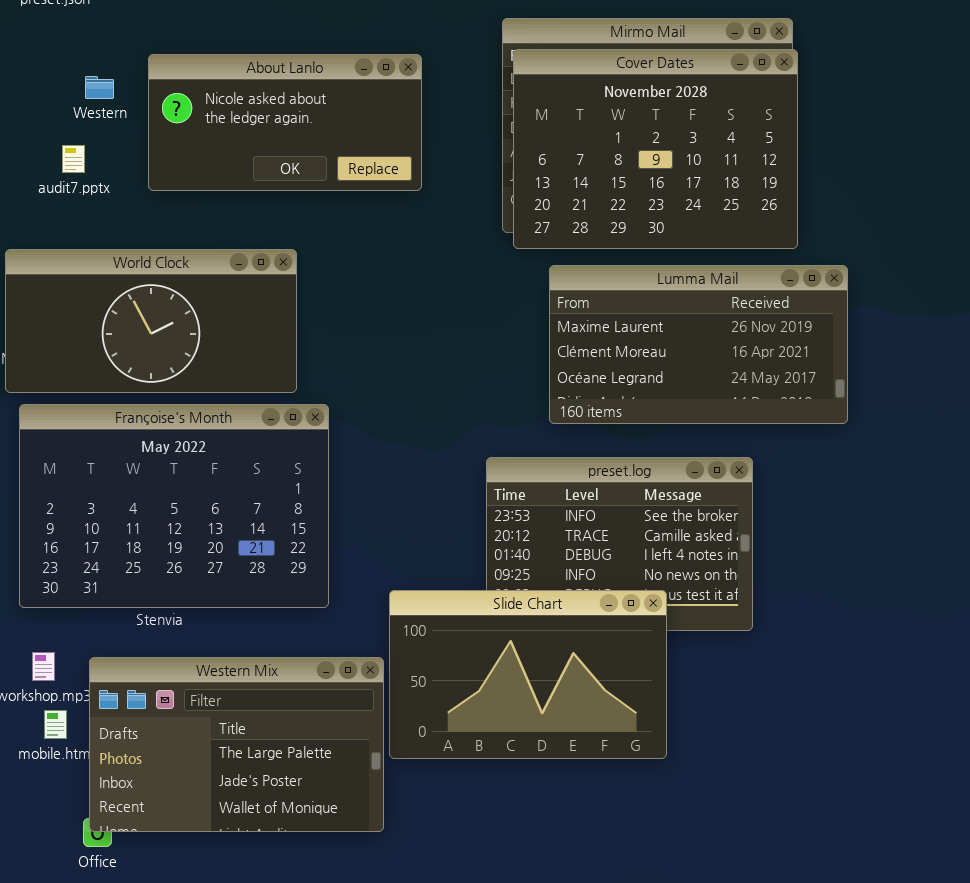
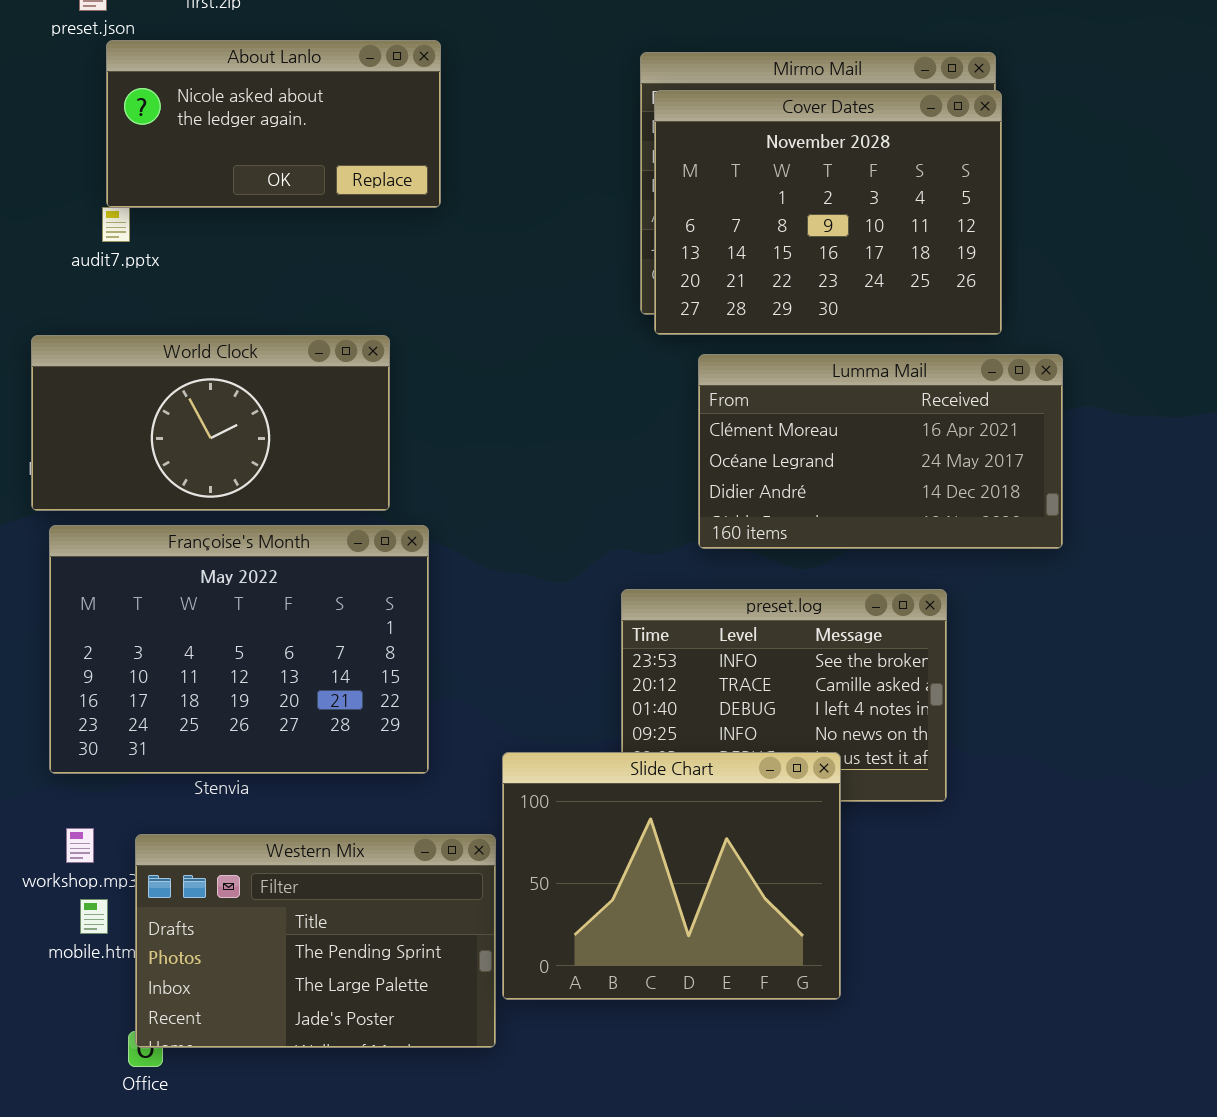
About Lanlo: [148,54,422,191] -> [106,40,441,208], moved
Lumma Mail: [549,265,848,424] -> [698,354,1063,549], scrolled down 1 row
Slide Chart: [389,590,667,759] -> [502,752,841,1000], resized
Western Mix: [89,657,384,832] -> [135,834,496,1048], scrolled up 1 row

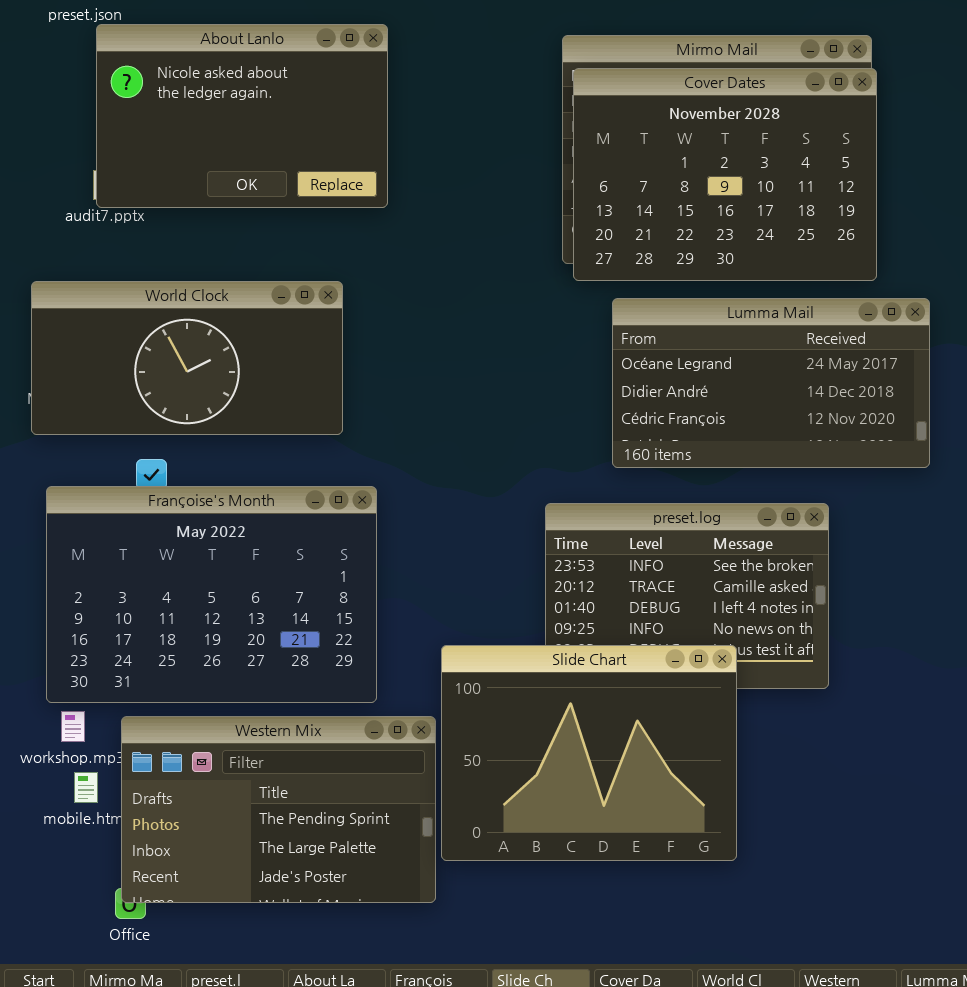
About Lanlo: [106,40,441,208] -> [96,24,388,208], resized
Lumma Mail: [698,354,1063,549] -> [612,298,930,468], scrolled down 1 row
Françoise's Month: [49,525,429,774] -> [46,486,377,703], moved

